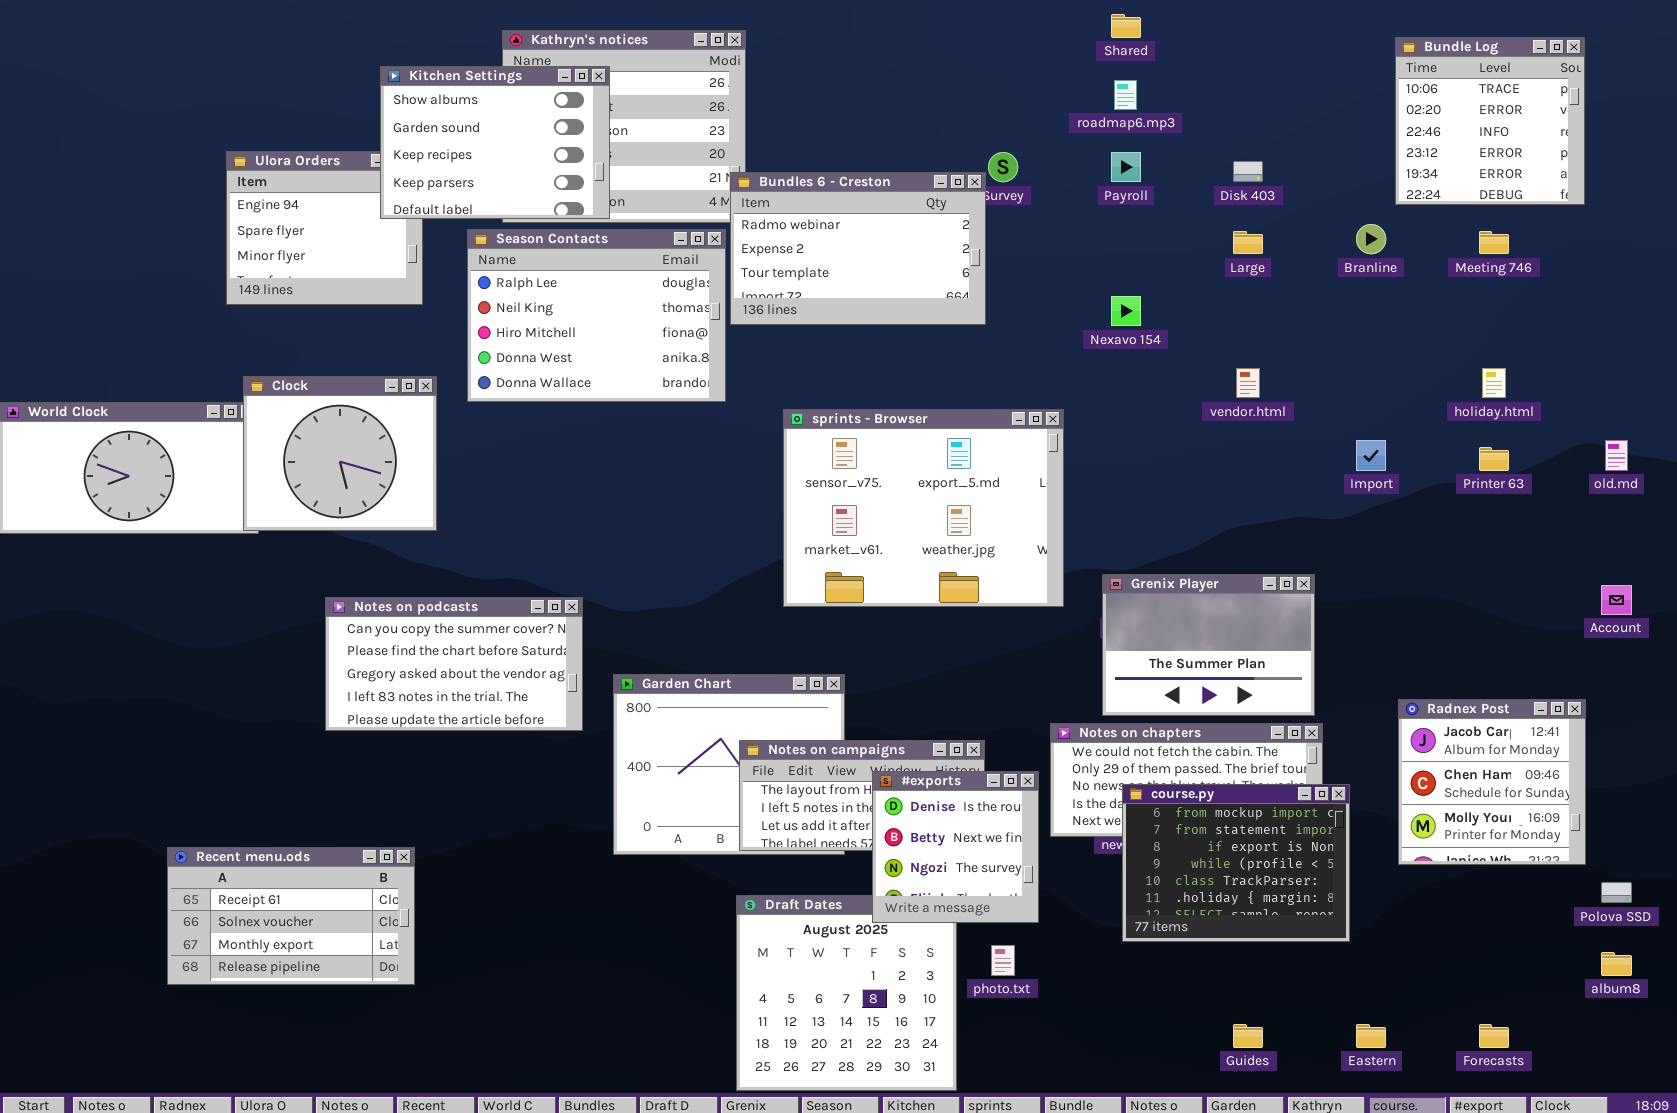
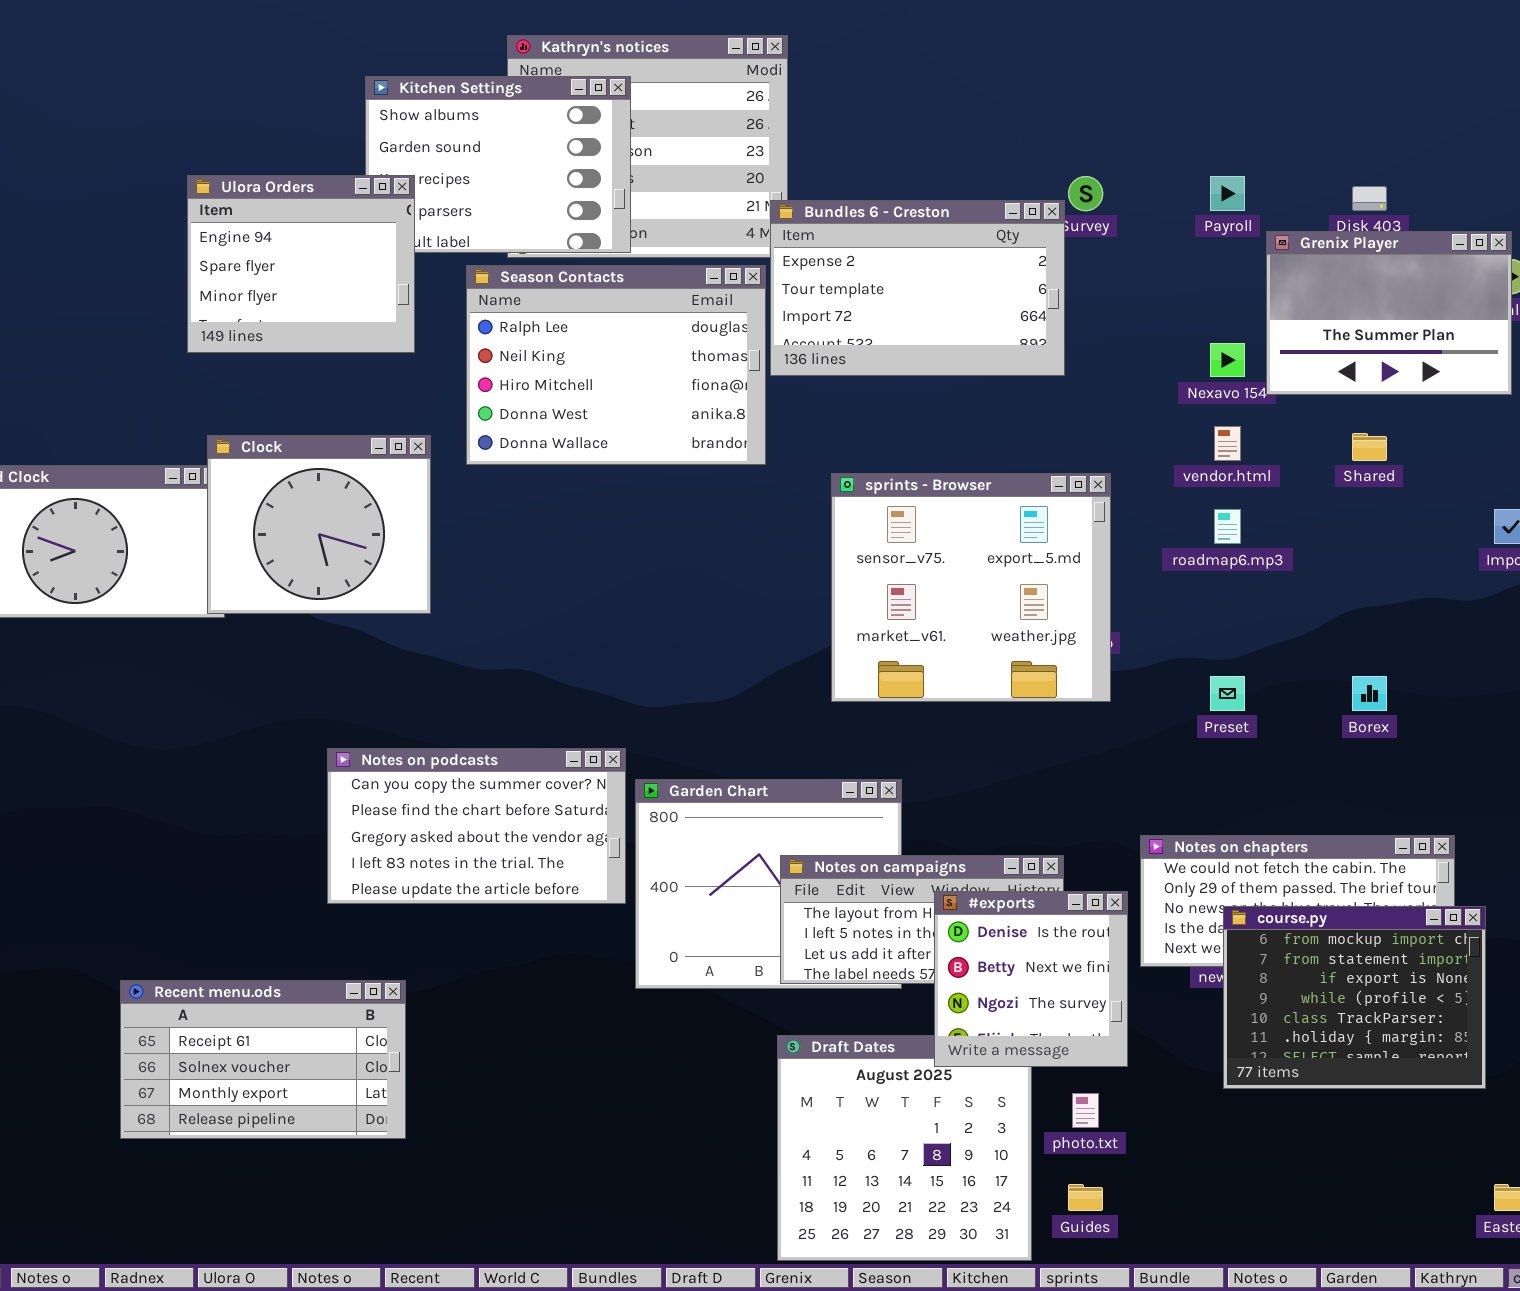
Shared: [1111,14,1141,38] -> [1352,433,1387,461], moved
roadmap6.mp3: [1114,80,1137,110] -> [1214,509,1241,544], moved
Ulora Orders: [226,151,423,305] -> [187,175,415,353], raised
Bundles 6 - Creston: [730,172,986,325] -> [770,200,1065,376], scrolled down 1 row
vendor.html: [1236,368,1260,398] -> [1214,426,1241,461], moved
sprints - Browser: [783,409,1064,607] -> [831,473,1111,702], resized
Grenix Player: [1102,574,1315,716] -> [1266,231,1512,395], moved
Notes on podcasts: [325,597,583,731] -> [327,748,626,904], moved
Guides: [1233,1024,1263,1048] -> [1068,1184,1103,1211], moved

